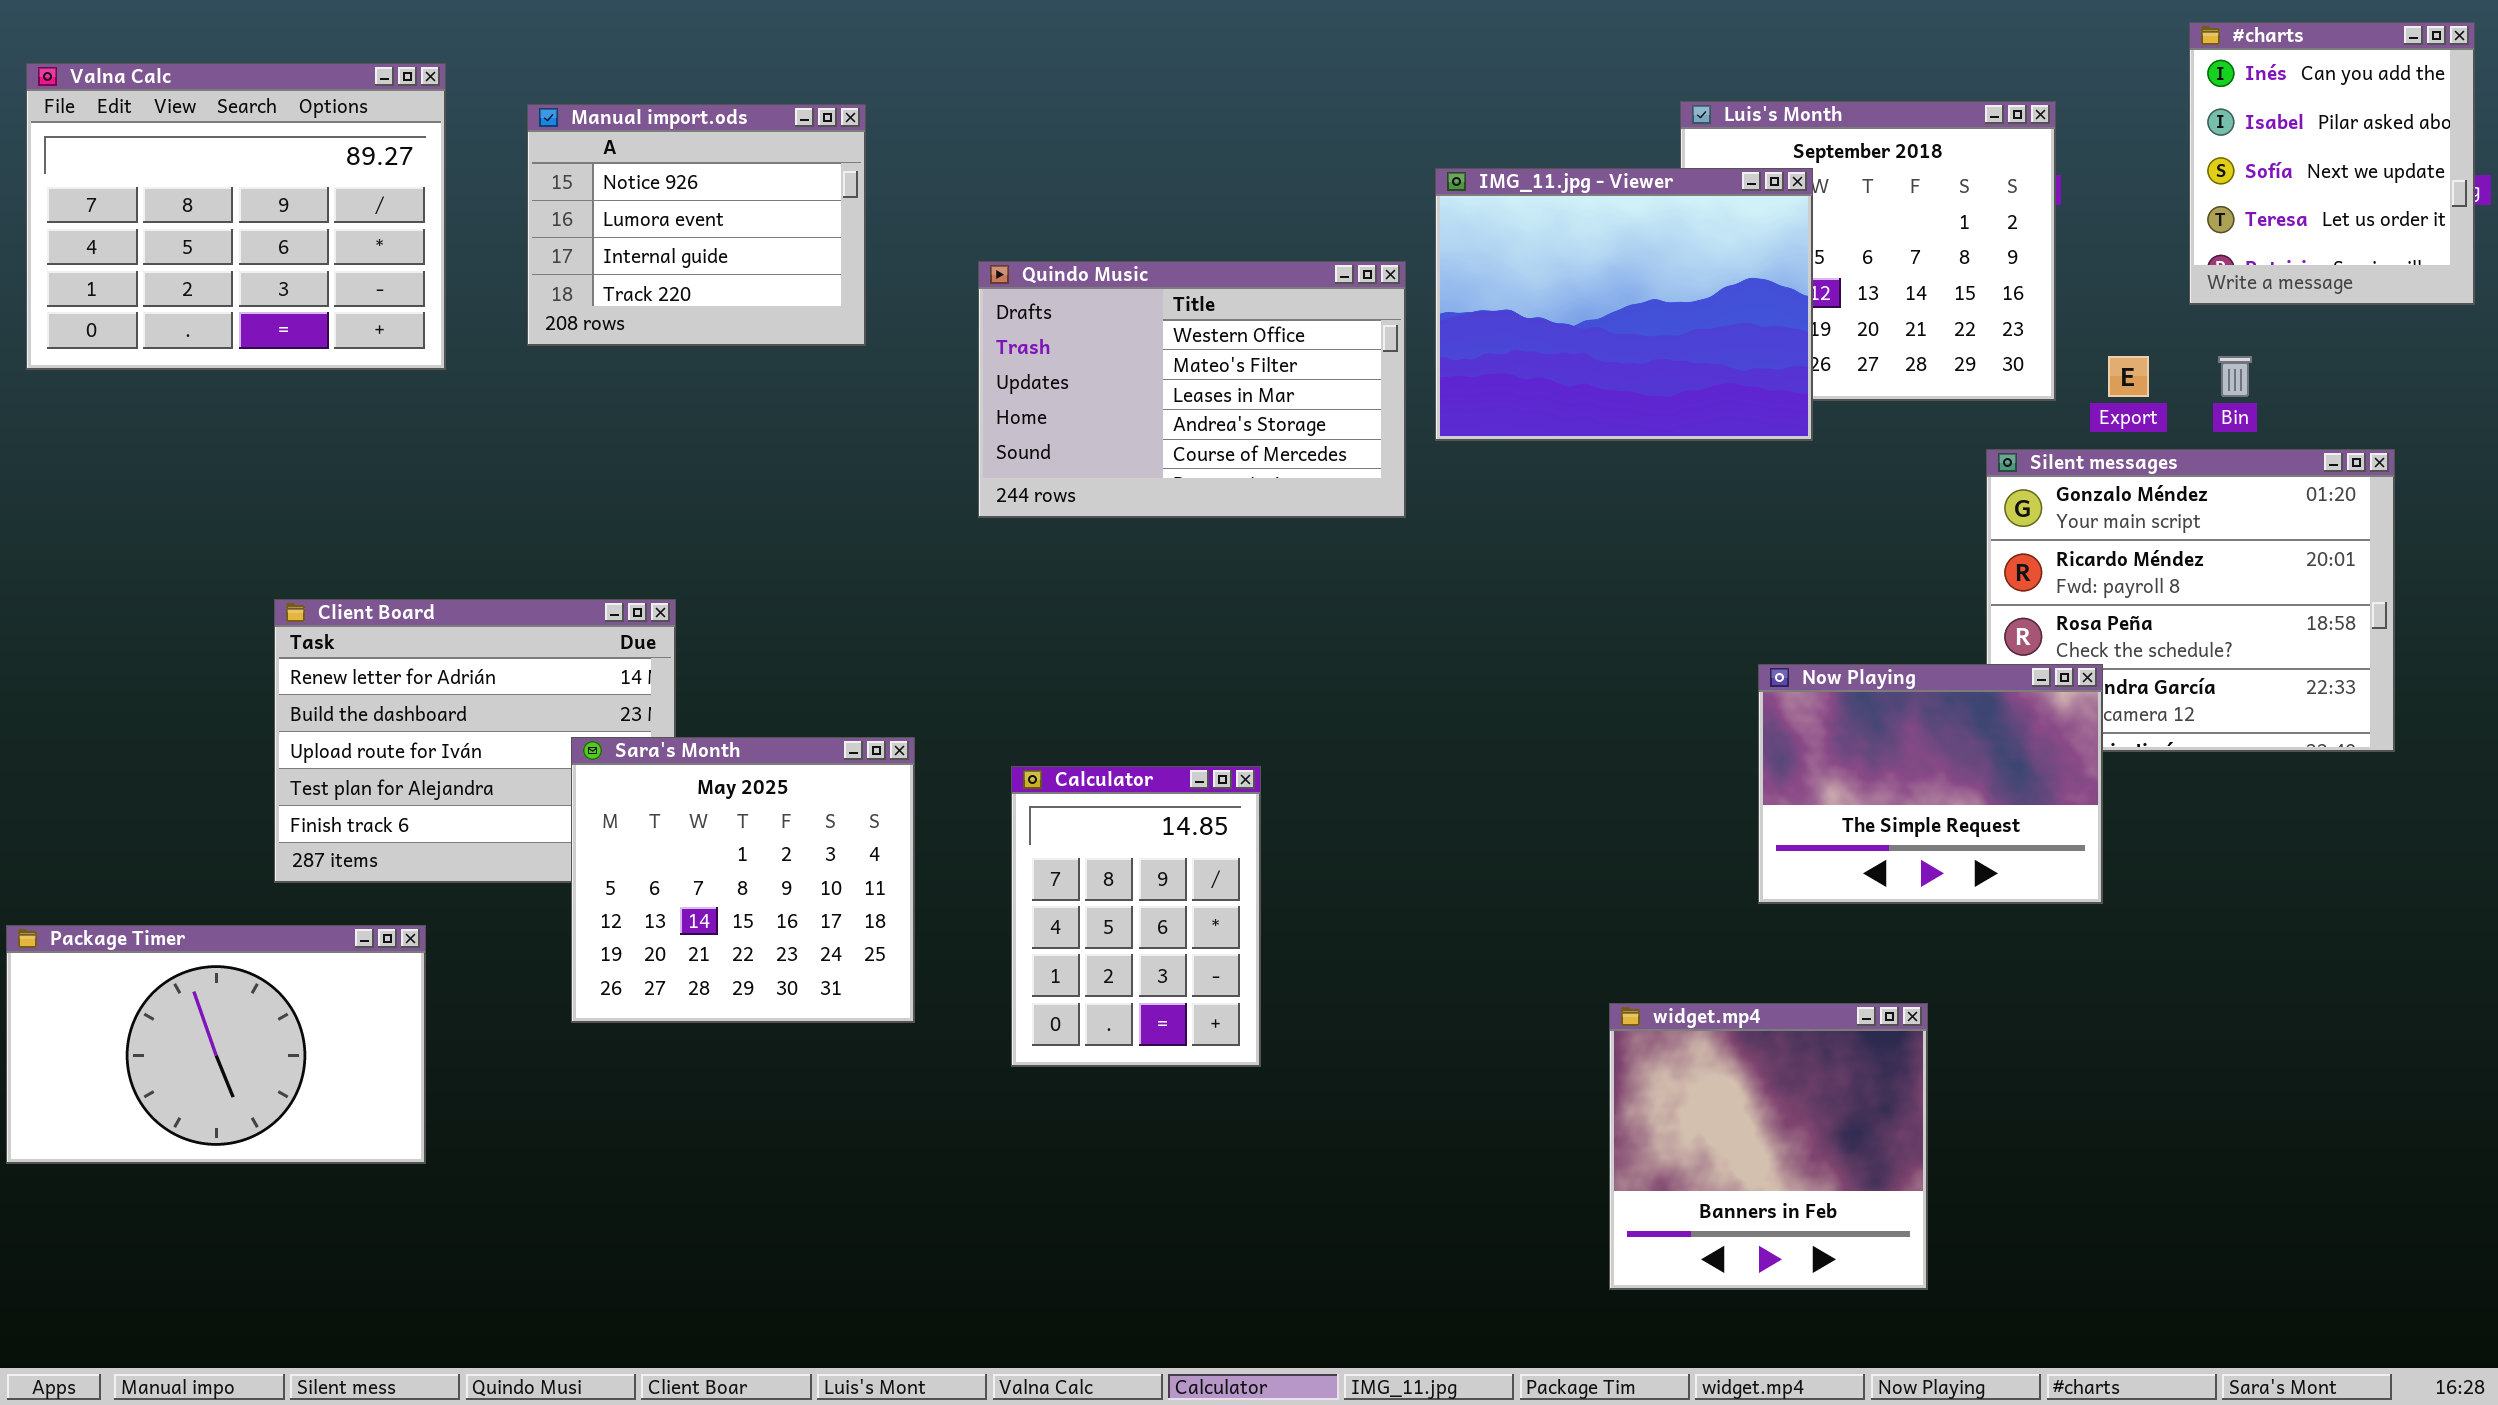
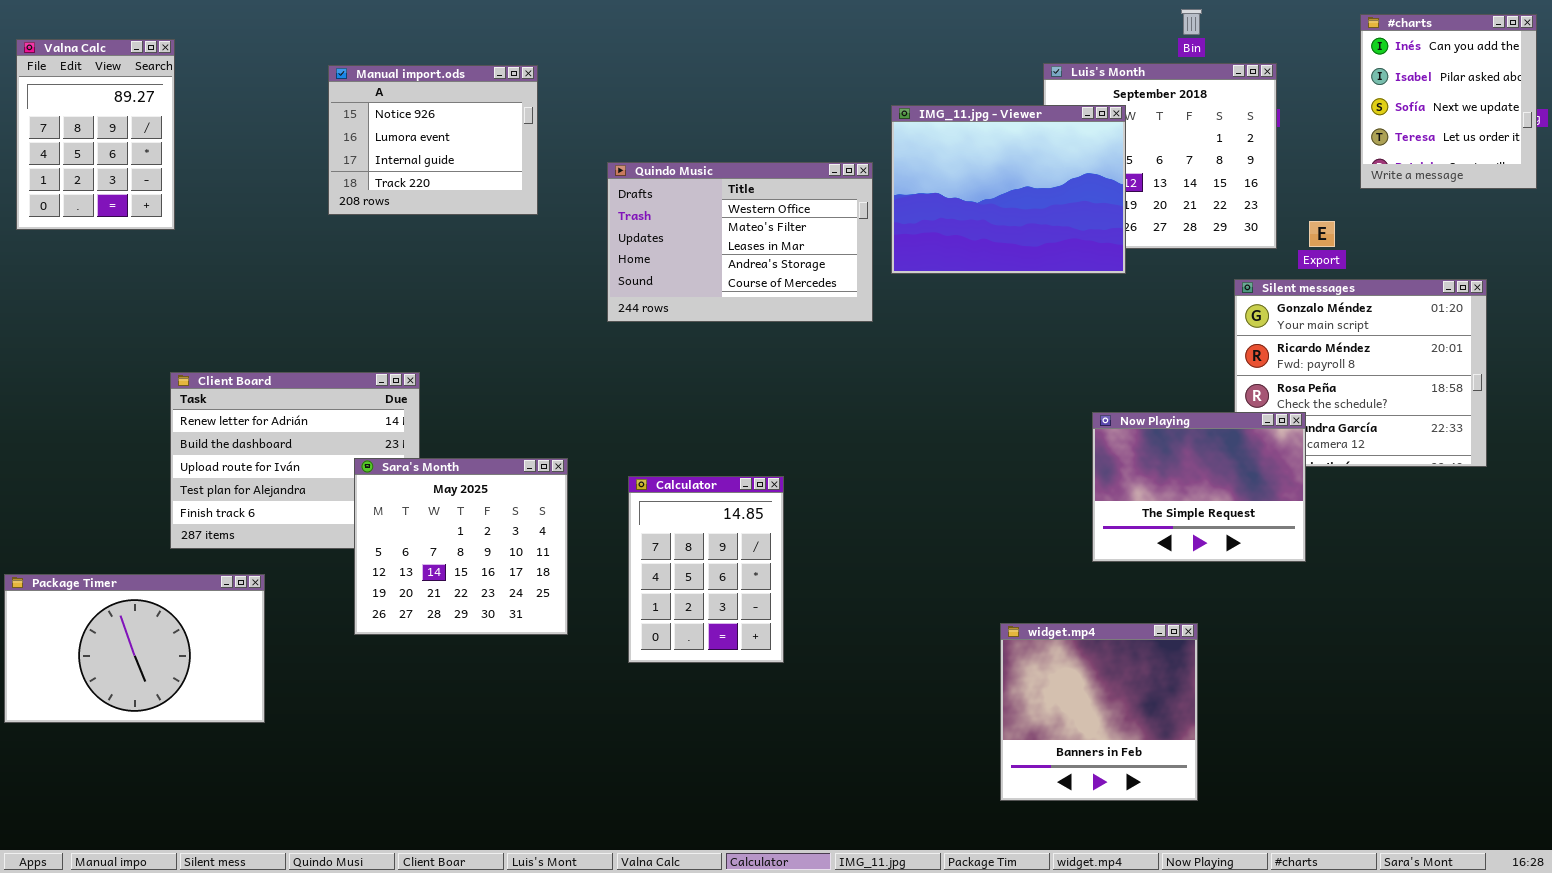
Valna Calc: [26,63,446,370] -> [16,39,175,230], resized
Bin: [2218,356,2252,397] -> [1181,9,1202,35], moved

